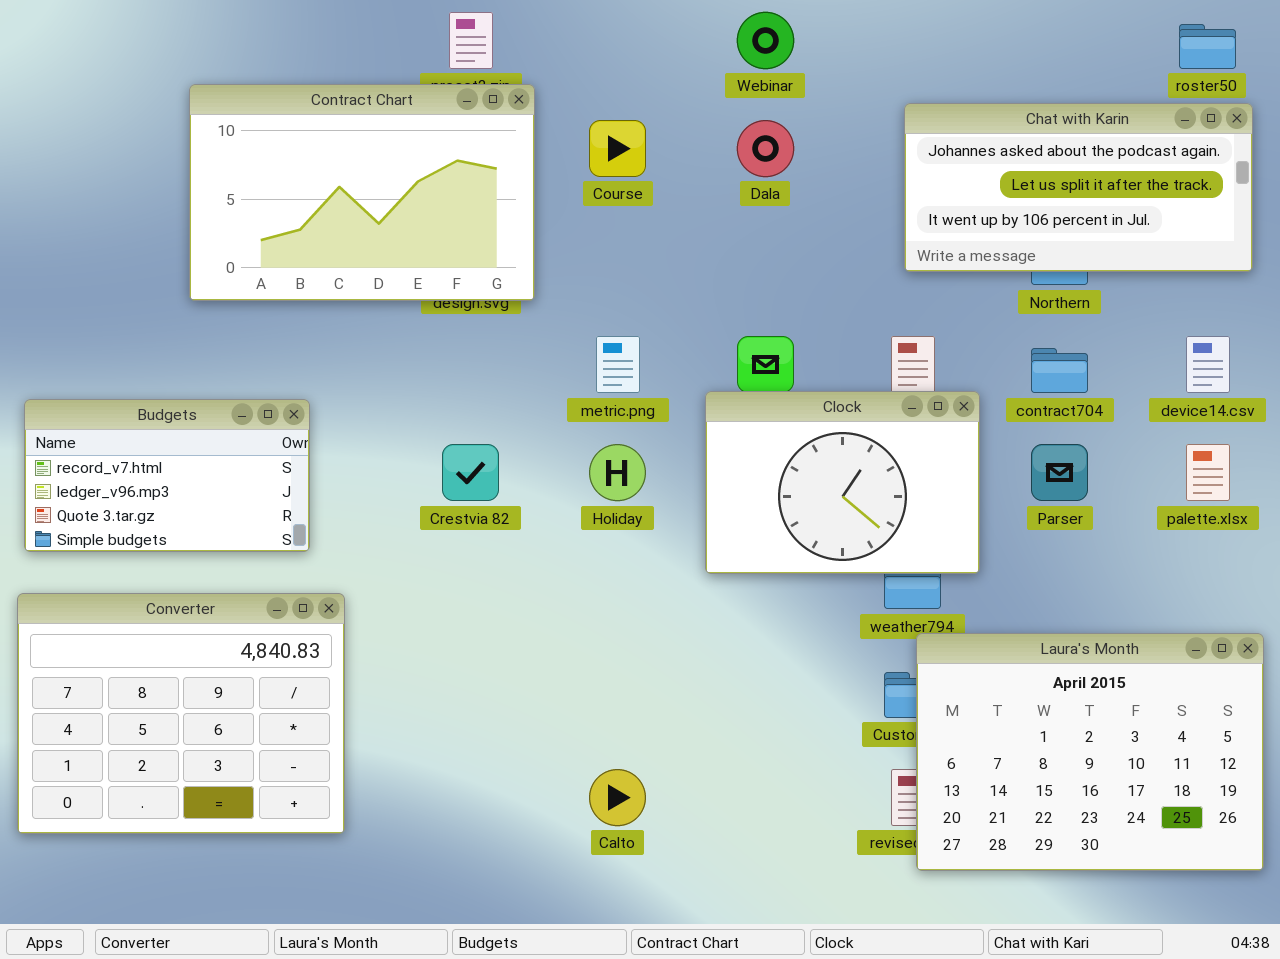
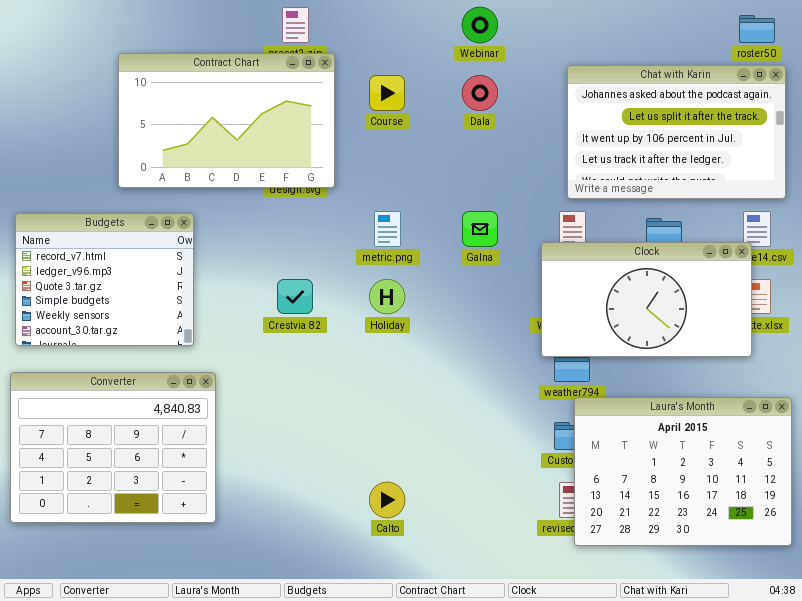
Chat with Karin: [904,103,1253,272] -> [567,65,786,199], resized
Clock: [705,391,980,574] -> [541,242,752,357], moved, resized
Budgets: [24,399,310,552] -> [15,213,194,346], resized

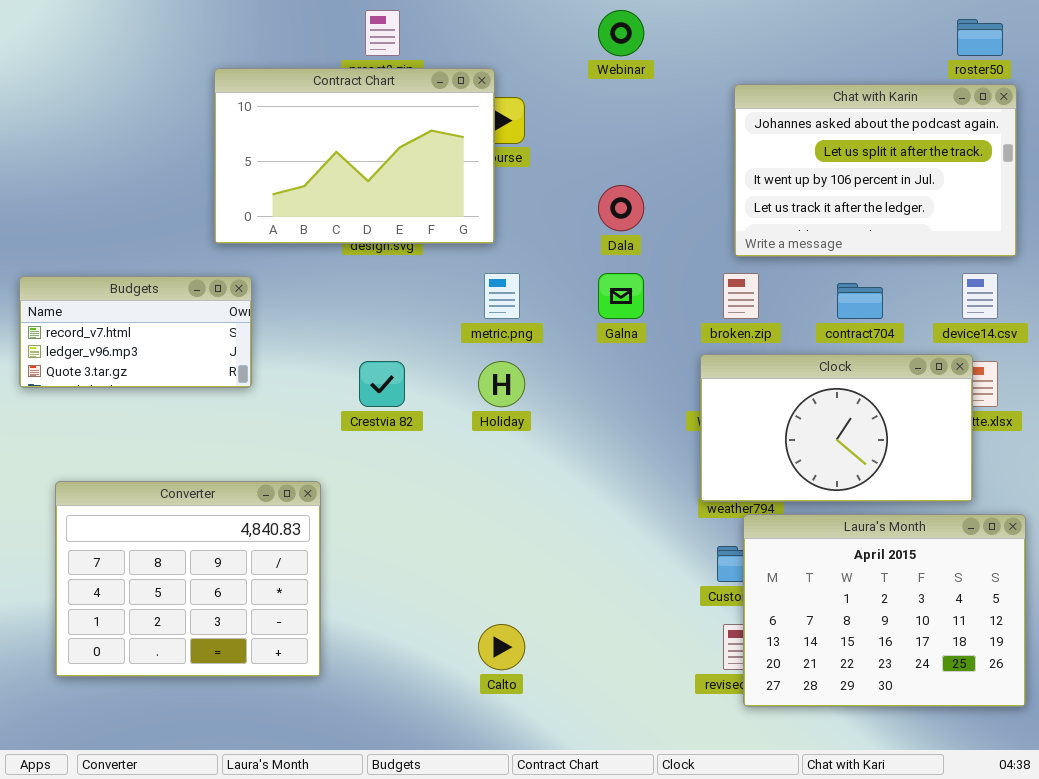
Contract Chart: [118,53,335,188] -> [214,68,495,244], moved
Dala: [462,75,498,111] -> [598,185,644,231], moved
Budgets: [15,213,194,346] -> [19,276,252,388], resized
Clock: [541,242,752,357] -> [700,354,973,502], moved
Converter: [10,372,216,523] -> [55,481,321,677], moved

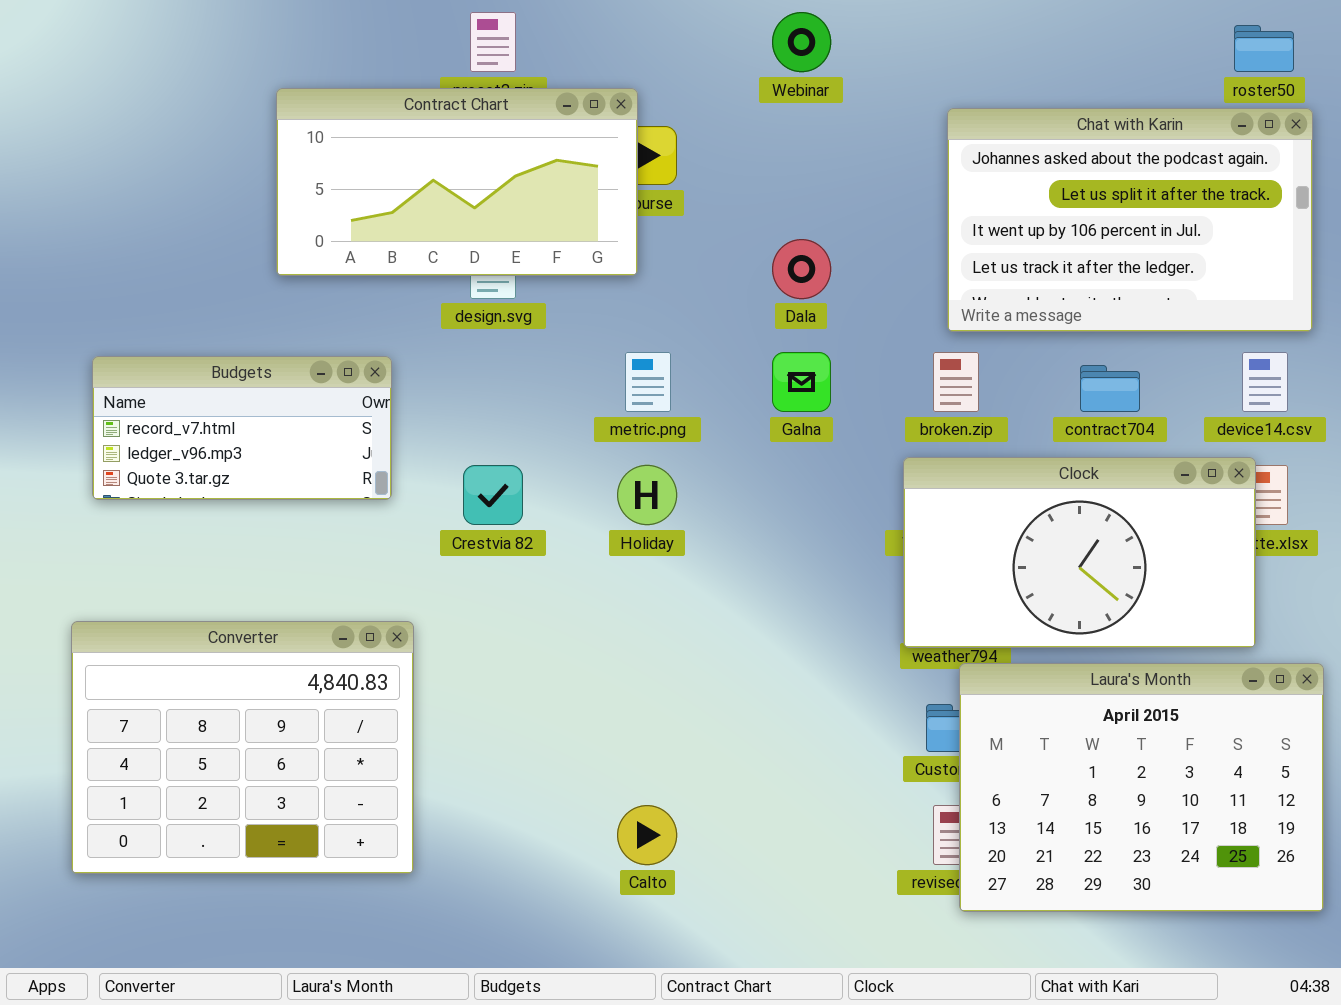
Contract Chart: [214,68,495,244] -> [276,88,638,276], resized
Budgets: [19,276,252,388] -> [92,356,392,500], moved

